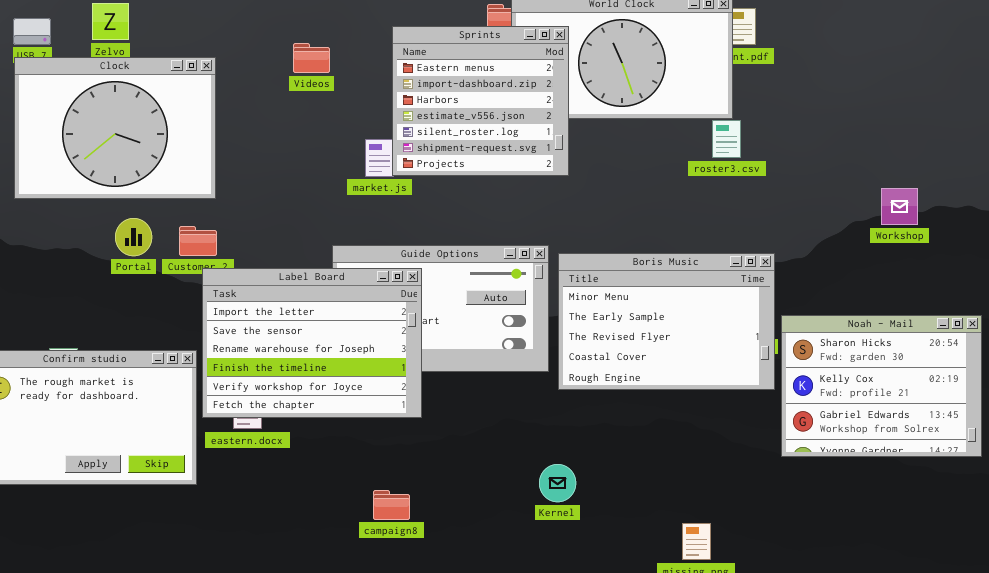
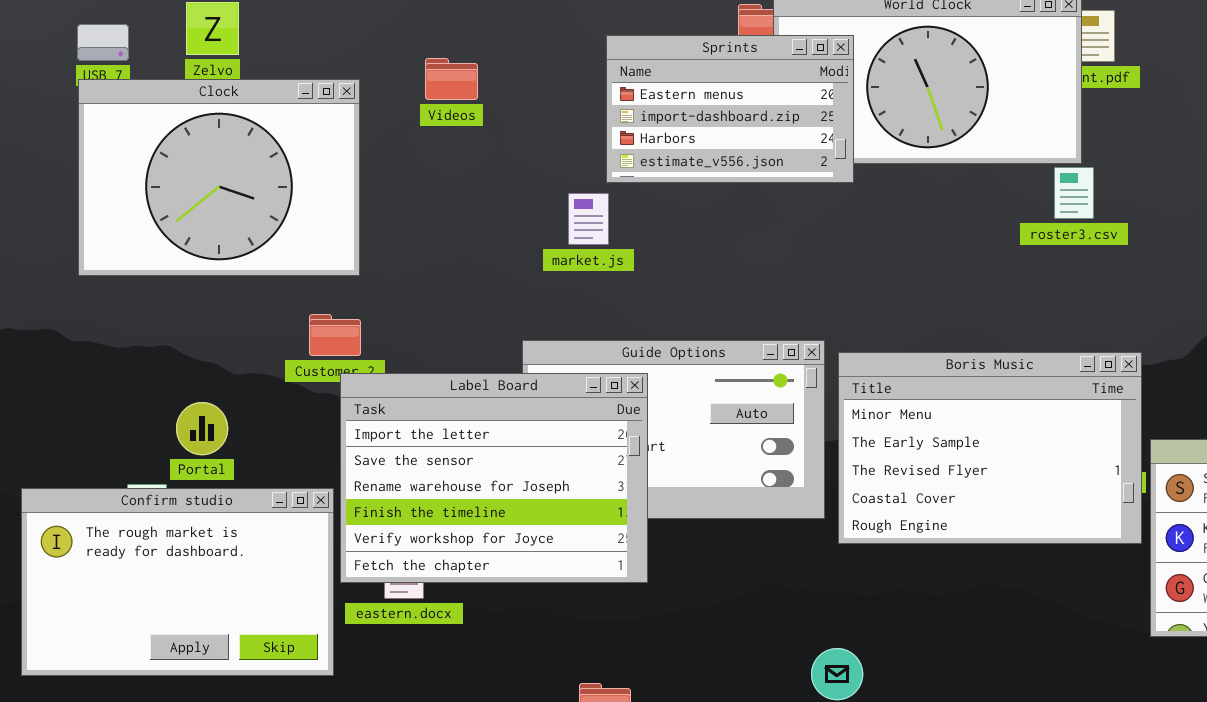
Sprints: [392,26,569,176] -> [606,35,854,183], resized
Videos: [293,43,330,73] -> [425,58,478,100], moved
Portal: [115,218,152,256] -> [176,402,228,455], moved

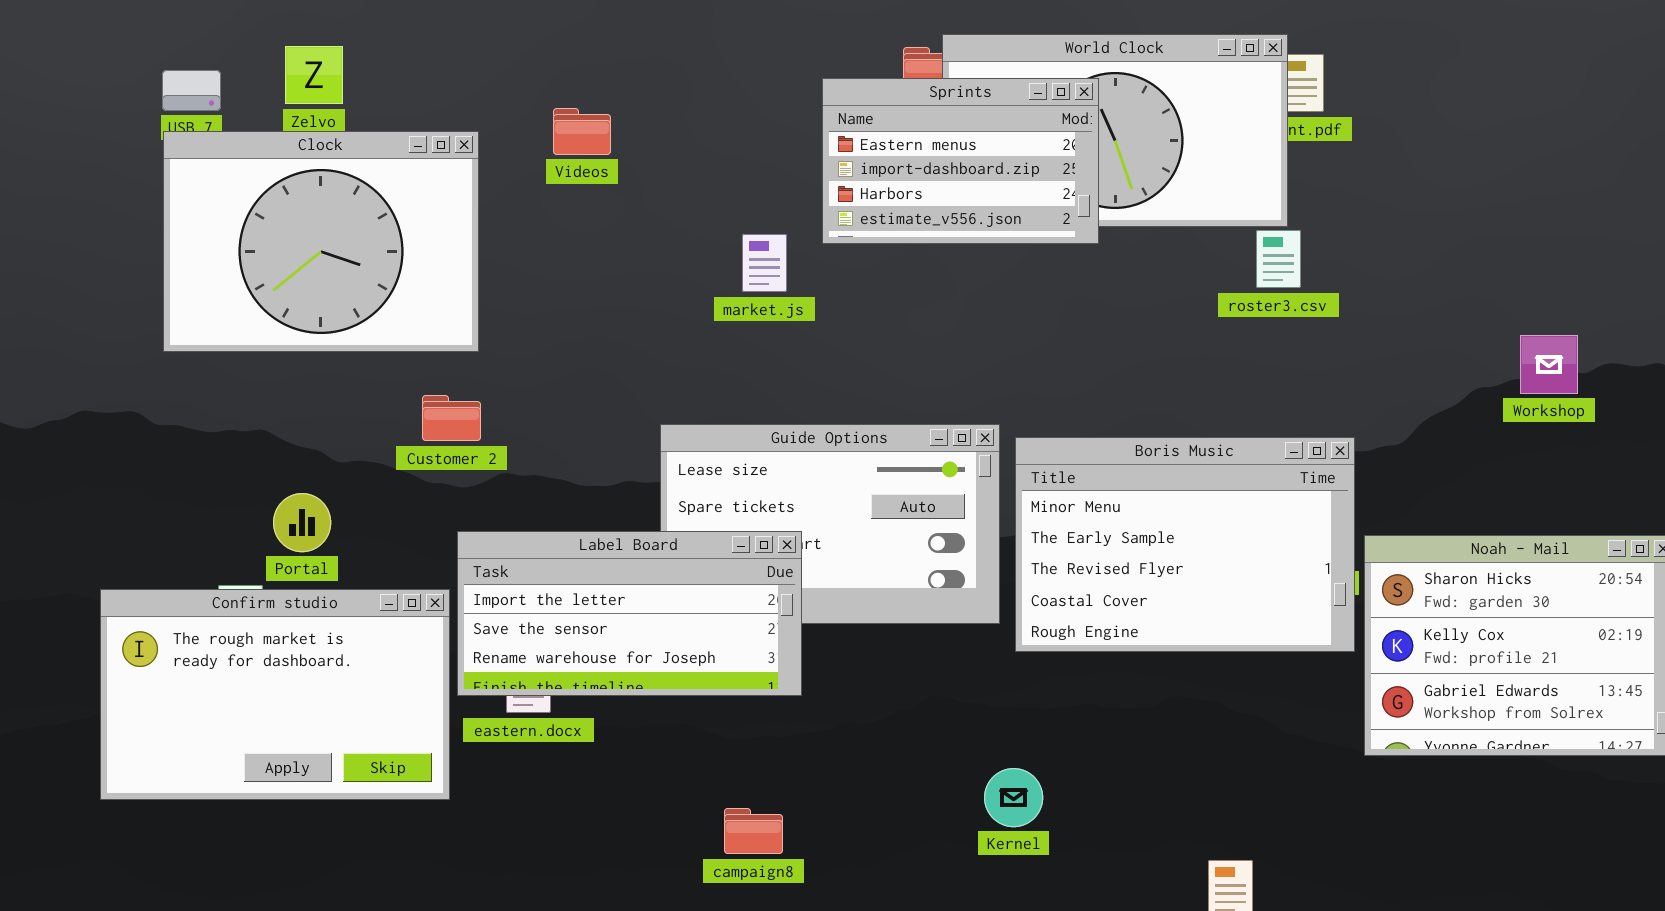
Sprints: [606,35,854,183] -> [822,78,1099,244], moved
market.js: [568,193,609,245] -> [742,234,787,292], moved
Label Board: [340,373,648,583] -> [457,531,802,696], resized

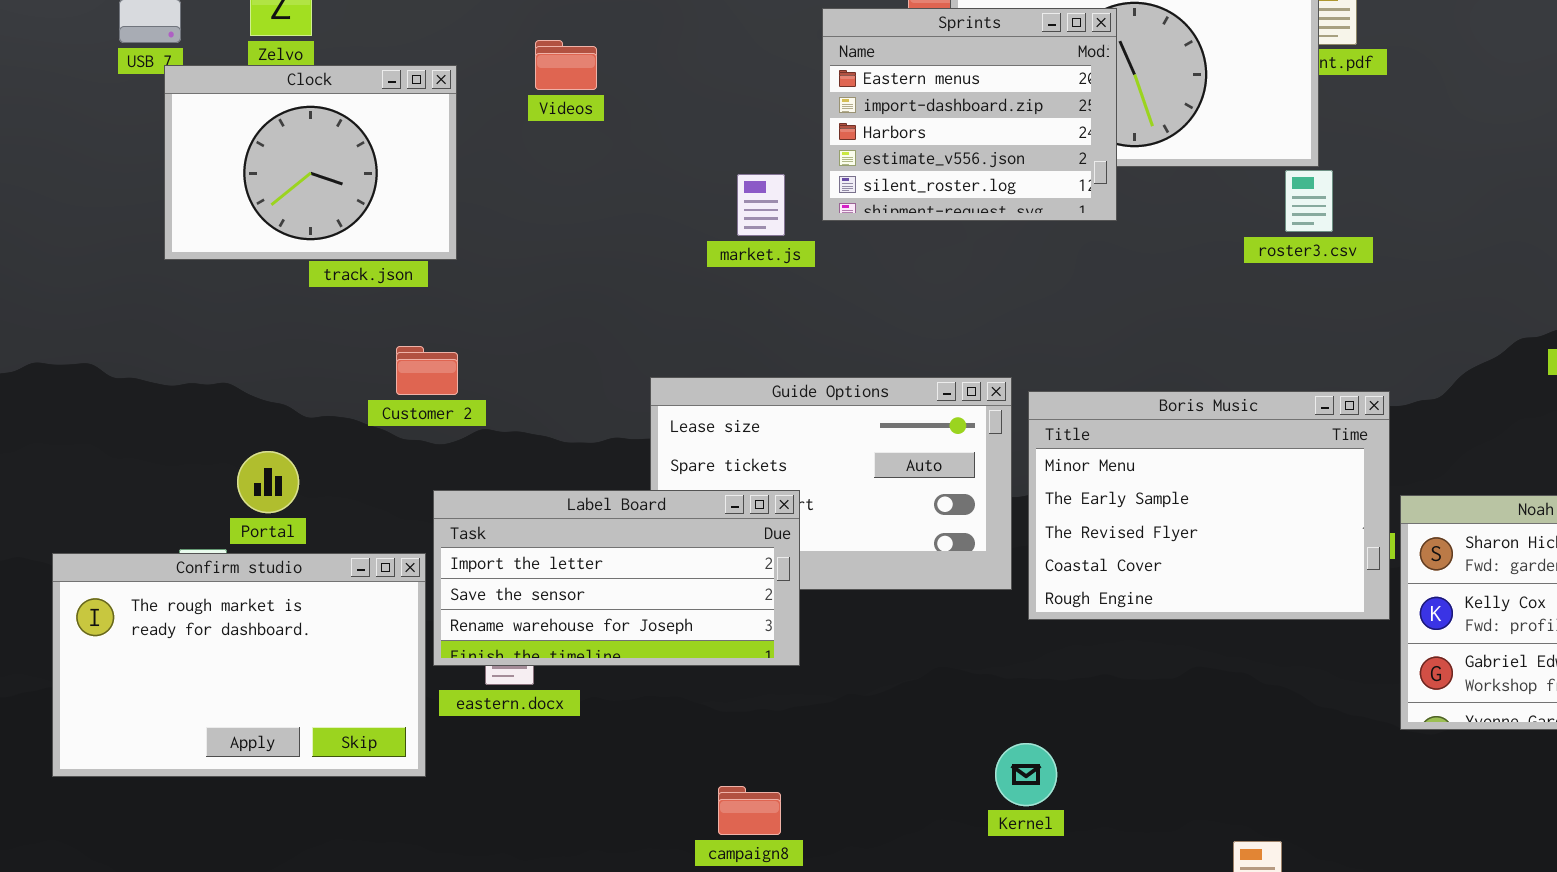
Sprints: [822,78,1099,244] -> [822,8,1117,221], resized
Clock: [163,131,479,352] -> [164,65,457,260], resized

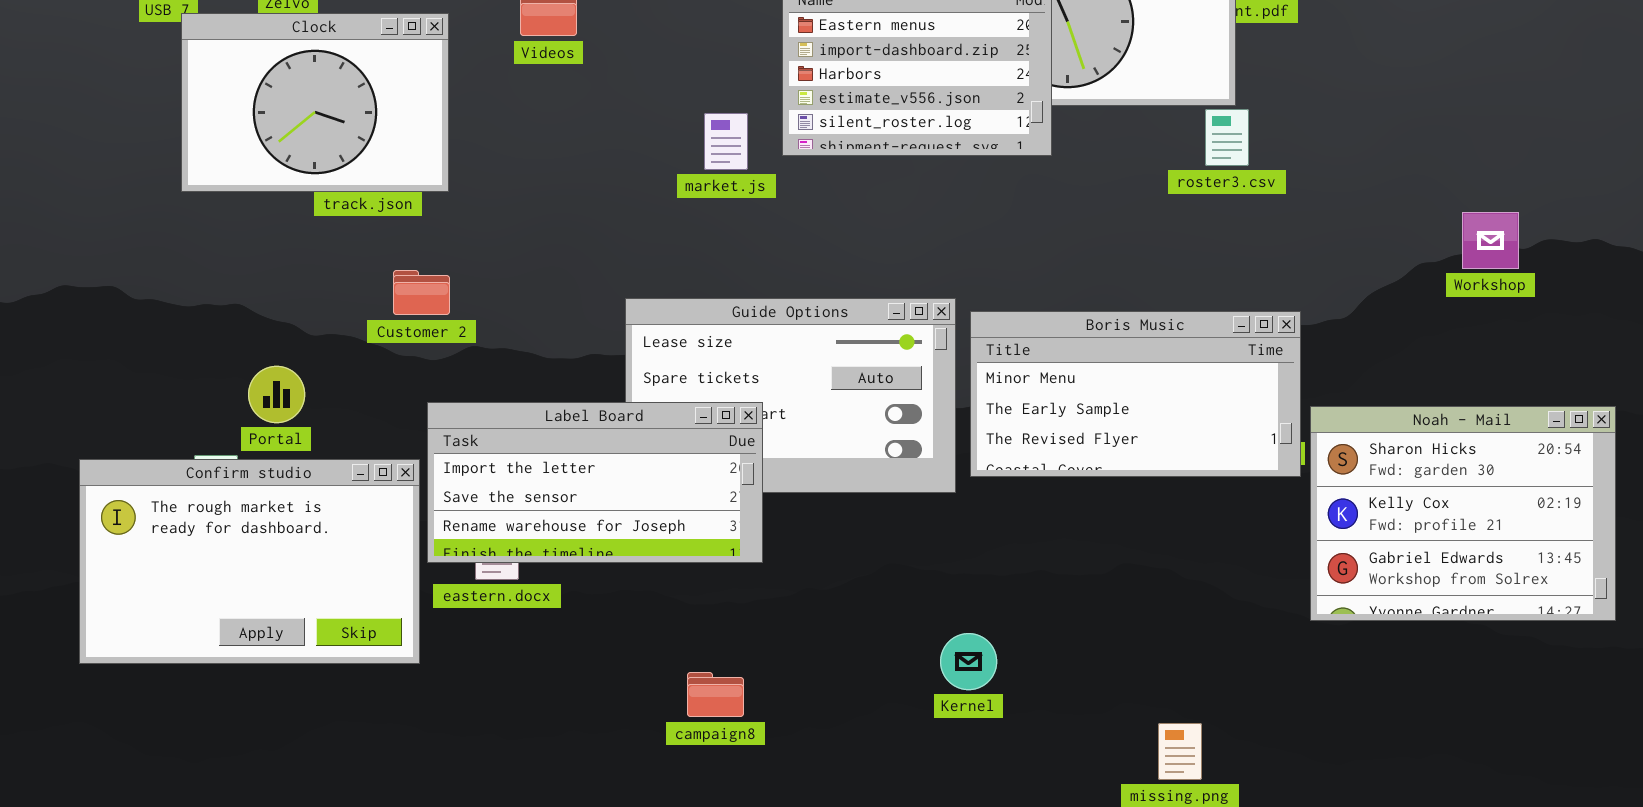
Boris Music: [1028,391,1390,620] -> [970,311,1301,477], resized

